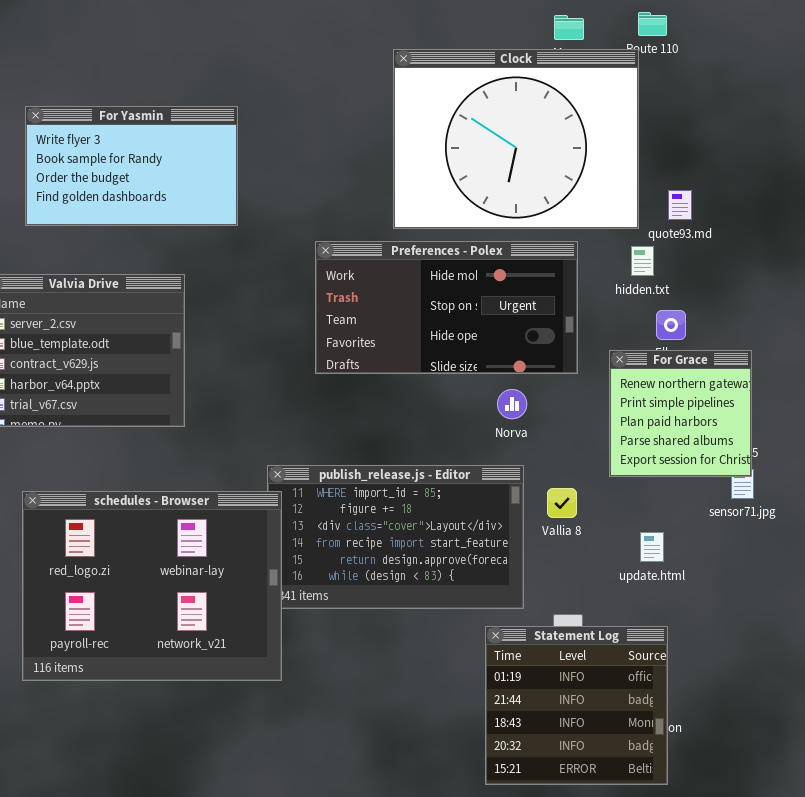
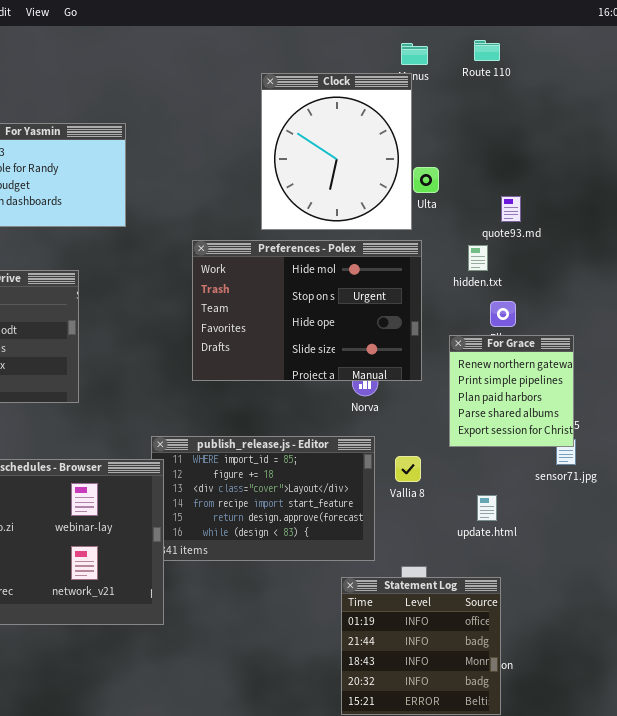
Clock: [393,49,639,229] -> [261,73,412,230], resized
Preferences - Polex: [315,241,578,374] -> [192,240,422,381], resized

